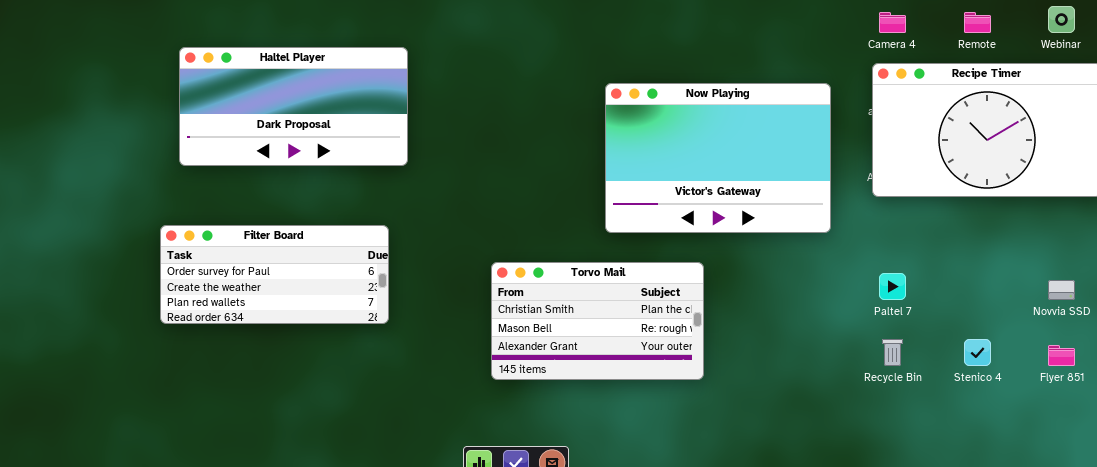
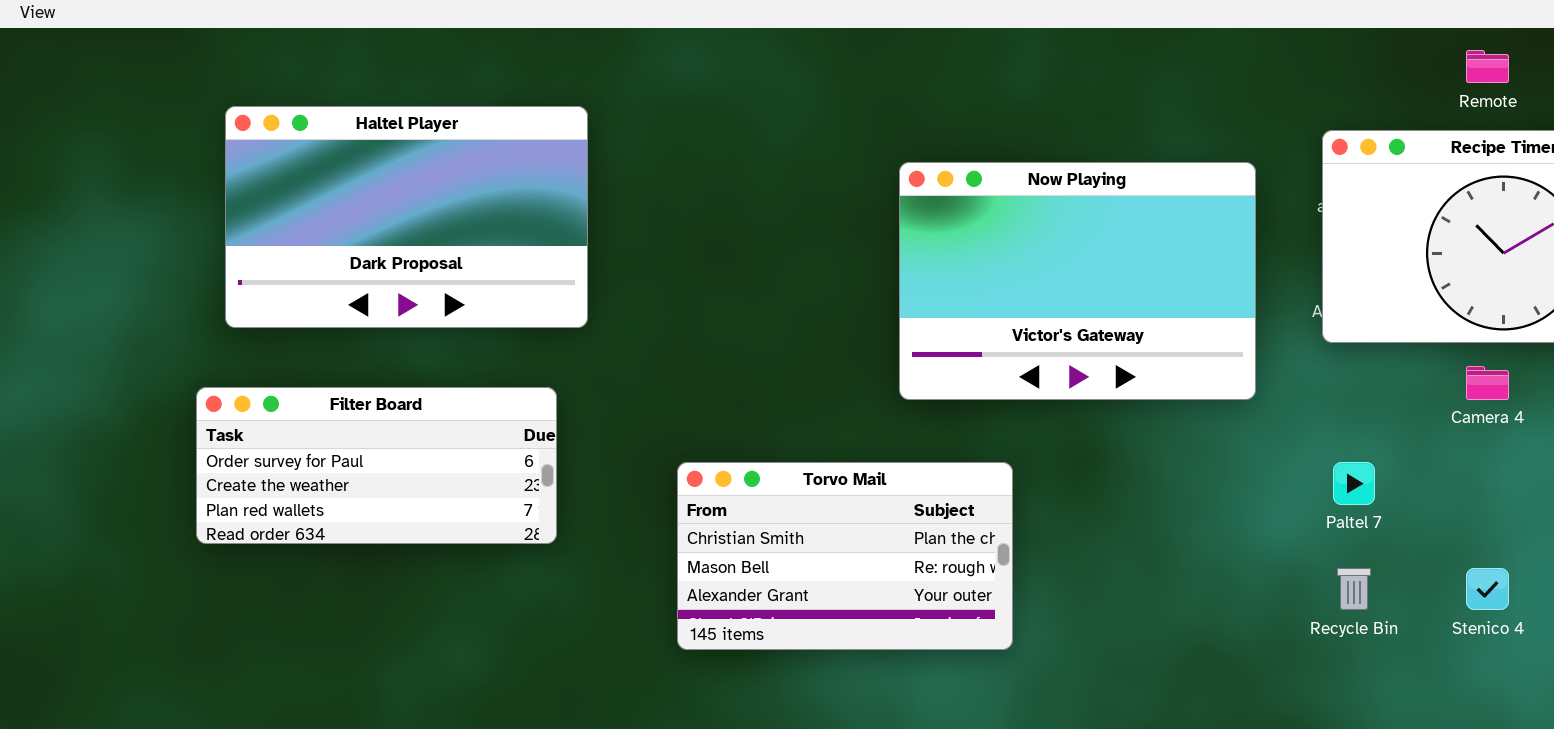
Camera 4: [879,12,906,33] -> [1466,366,1509,400], moved
Haltel Player: [179,47,408,166] -> [225,106,588,328], resized
Torvo Mail: [491,262,704,380] -> [677,462,1013,650], moved

